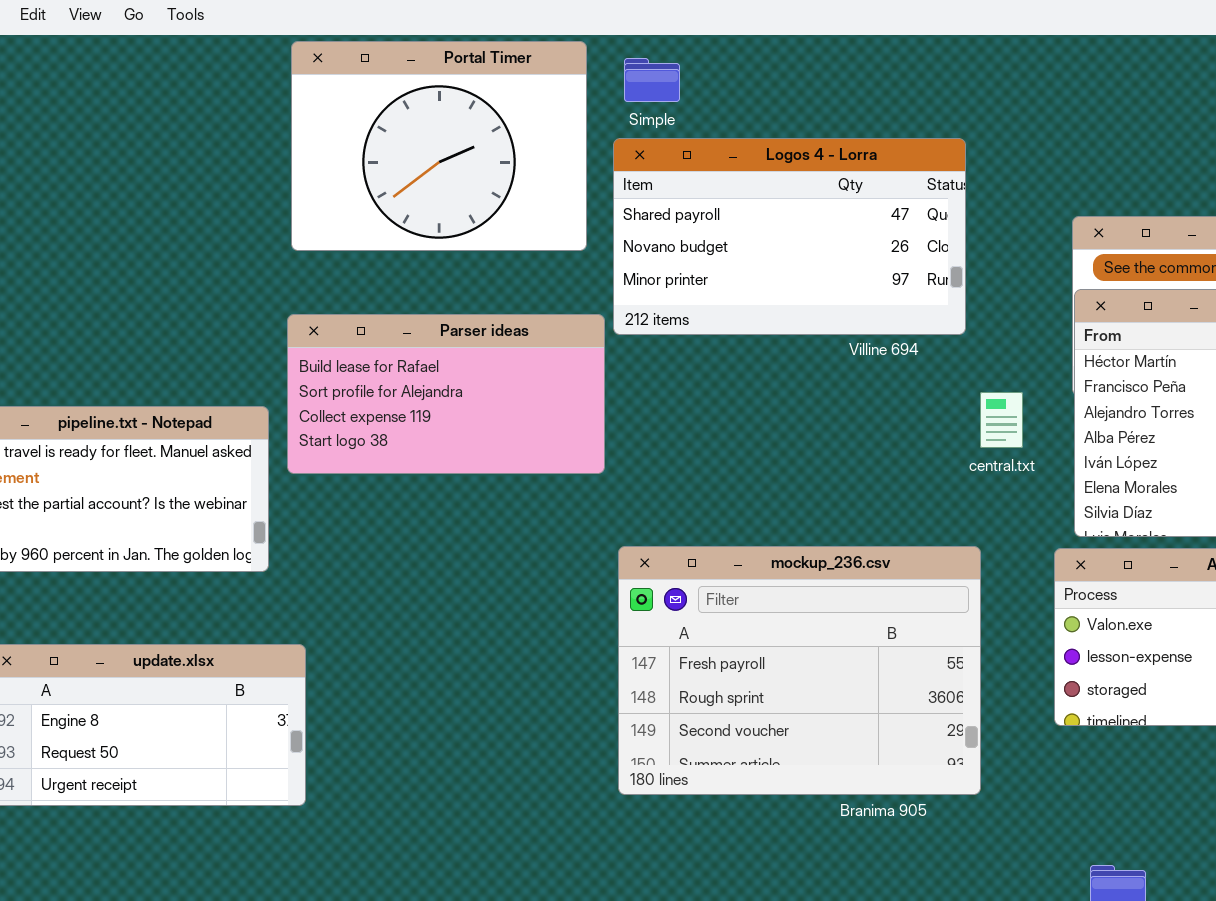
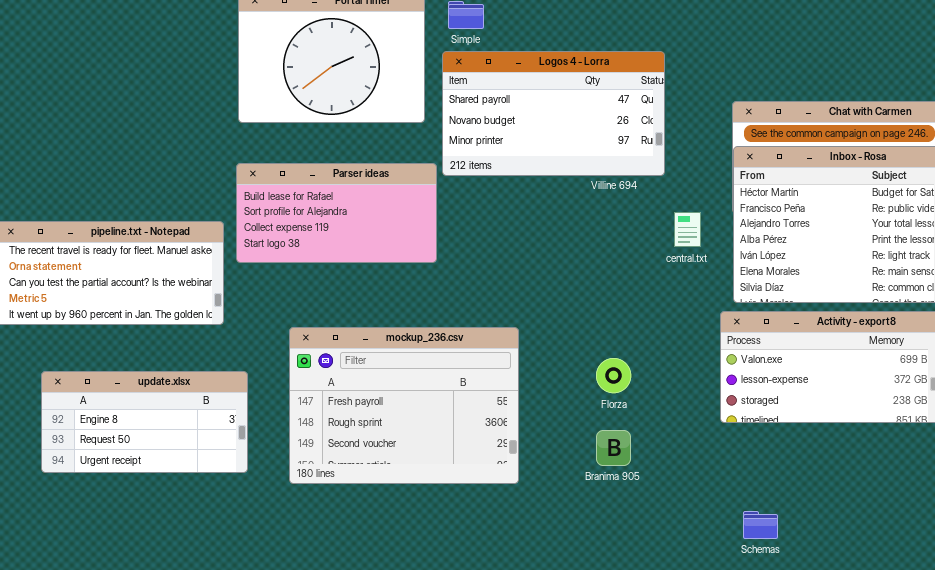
mockup_236.csv: [618,546,981,795] -> [289,327,519,484], moved

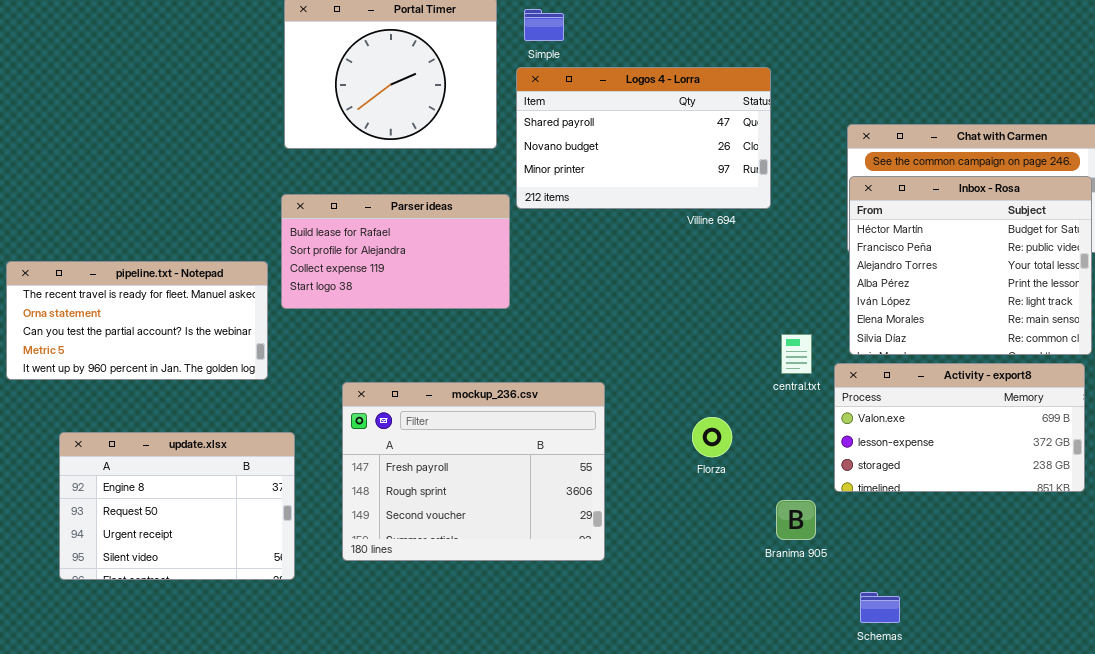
central.txt: [674,212,701,247] -> [781,334,812,374], moved
update.xlsx: [41,371,248,473] -> [59,432,295,580], resized
Branima 905: [596,430,631,466] -> [776,500,816,540], moved

